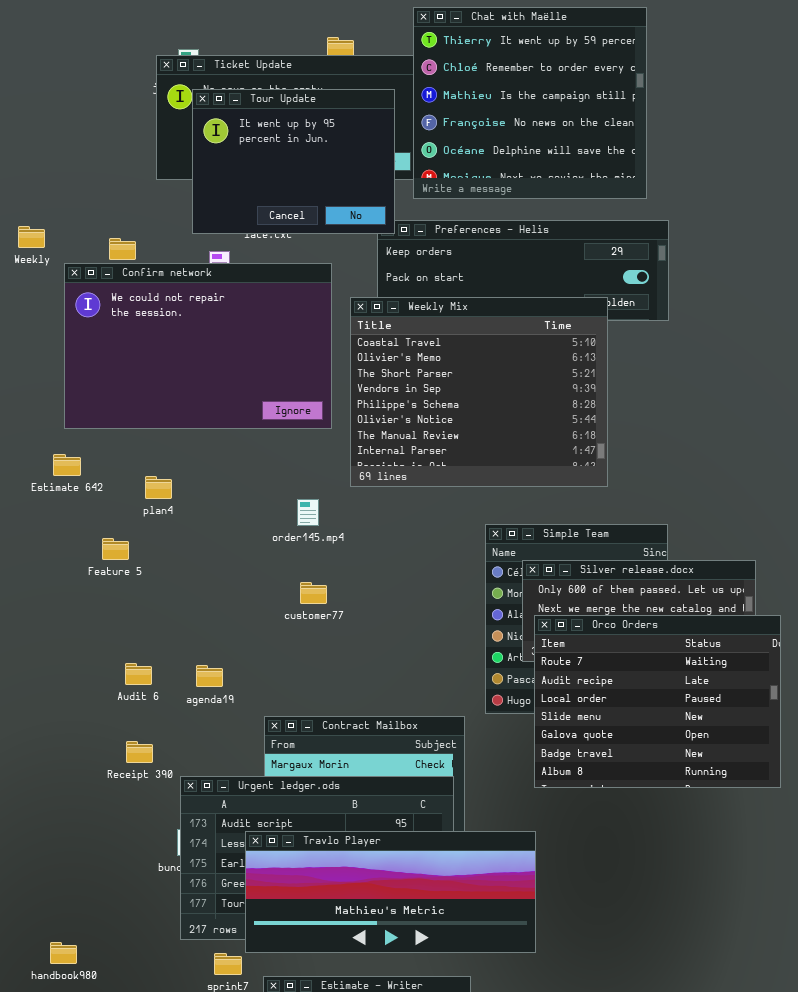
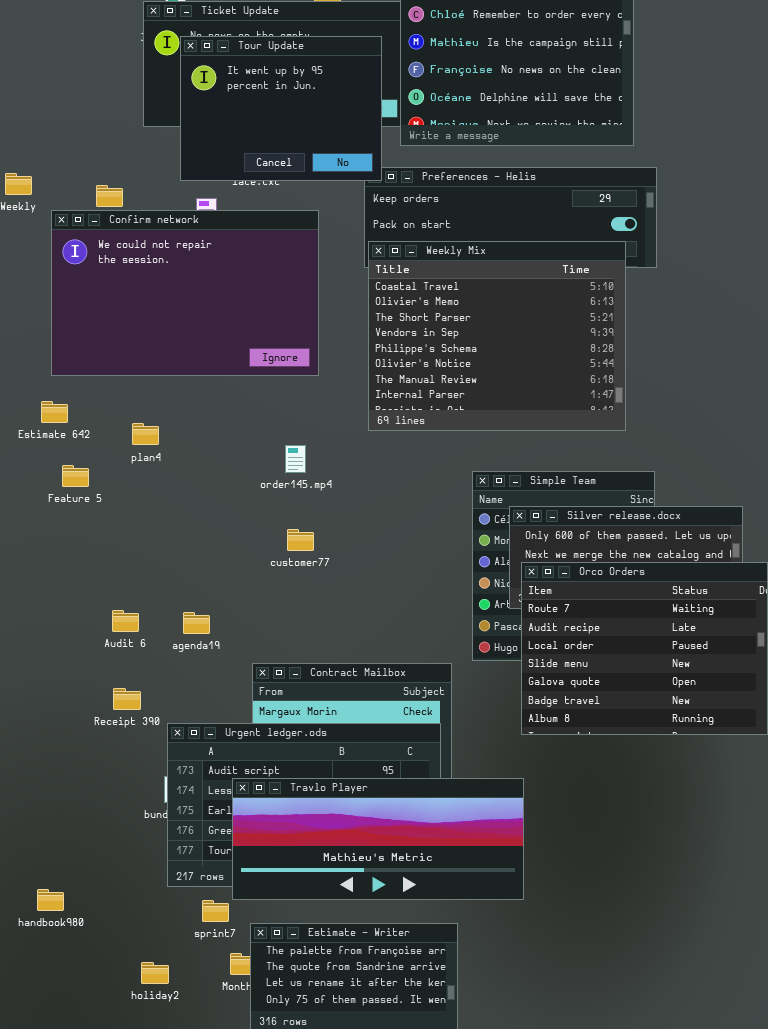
Weekly Mix: [350,297,608,487] -> [368,241,626,431], moved
Feature 5: [102,538,129,560] -> [62,465,89,487], moved

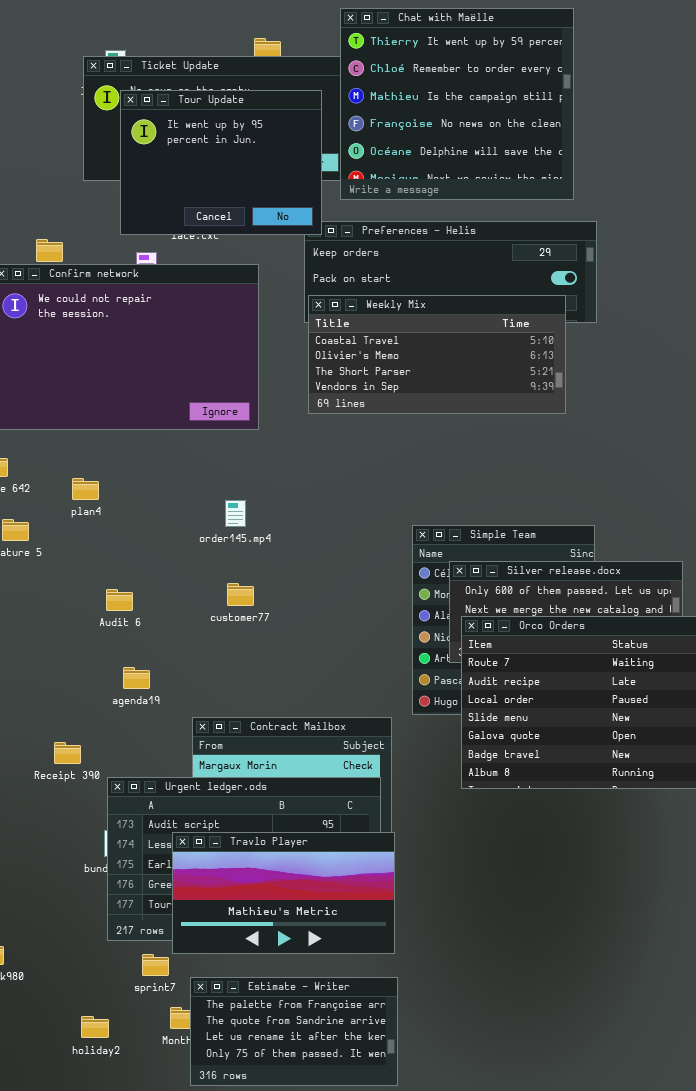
Weekly Mix: [368,241,626,431] -> [308,295,566,414], resized
Audit 6: [112,610,139,632] -> [106,589,133,611], moved
Travlo Player: [232,778,524,900] -> [172,832,395,954], resized

